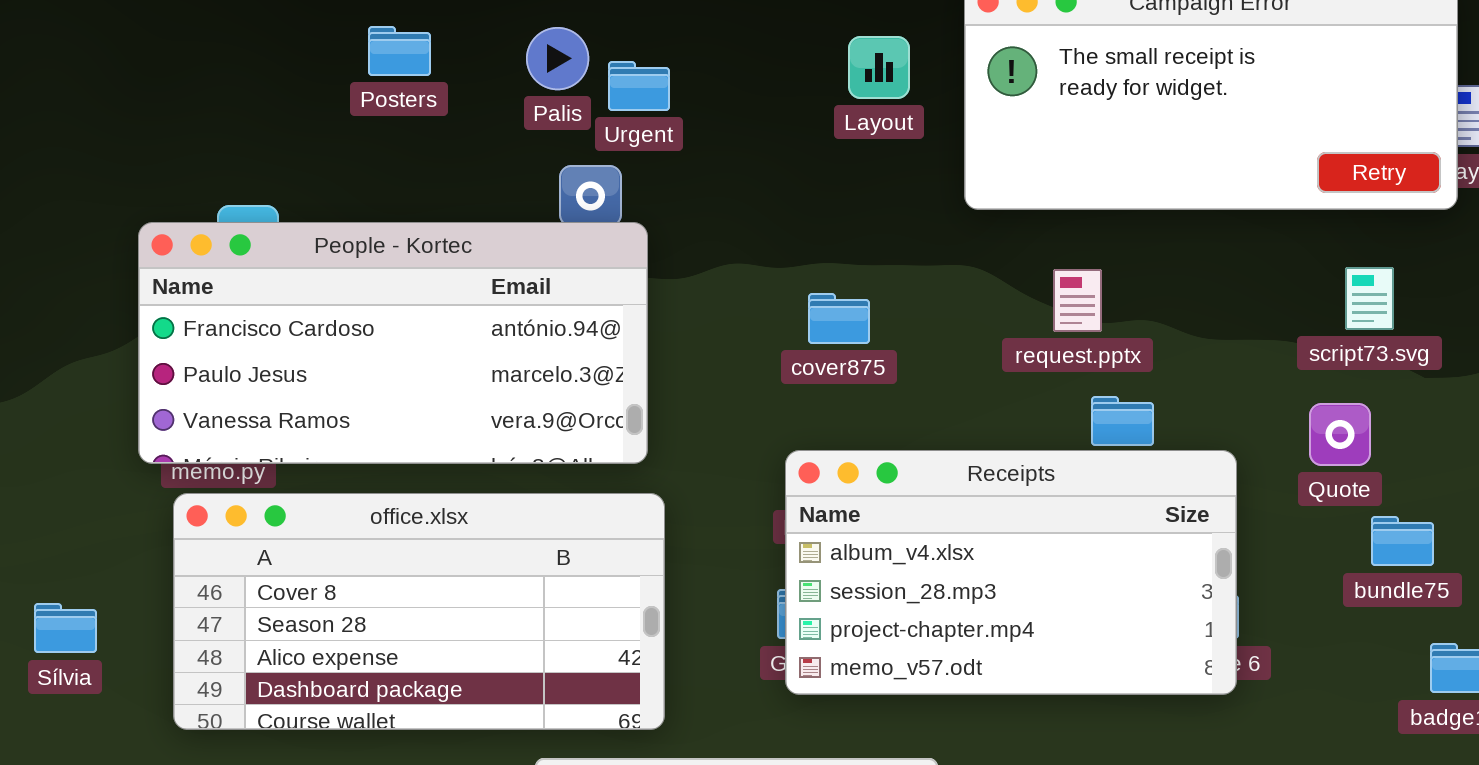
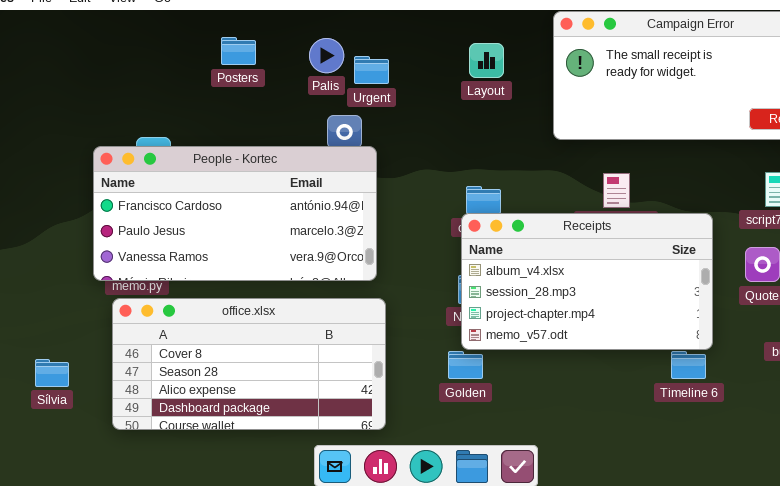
Layout: [848,36,910,99] -> [469,43,504,78], moved
Receipts: [785,450,1237,695] -> [461,213,713,350], moved

